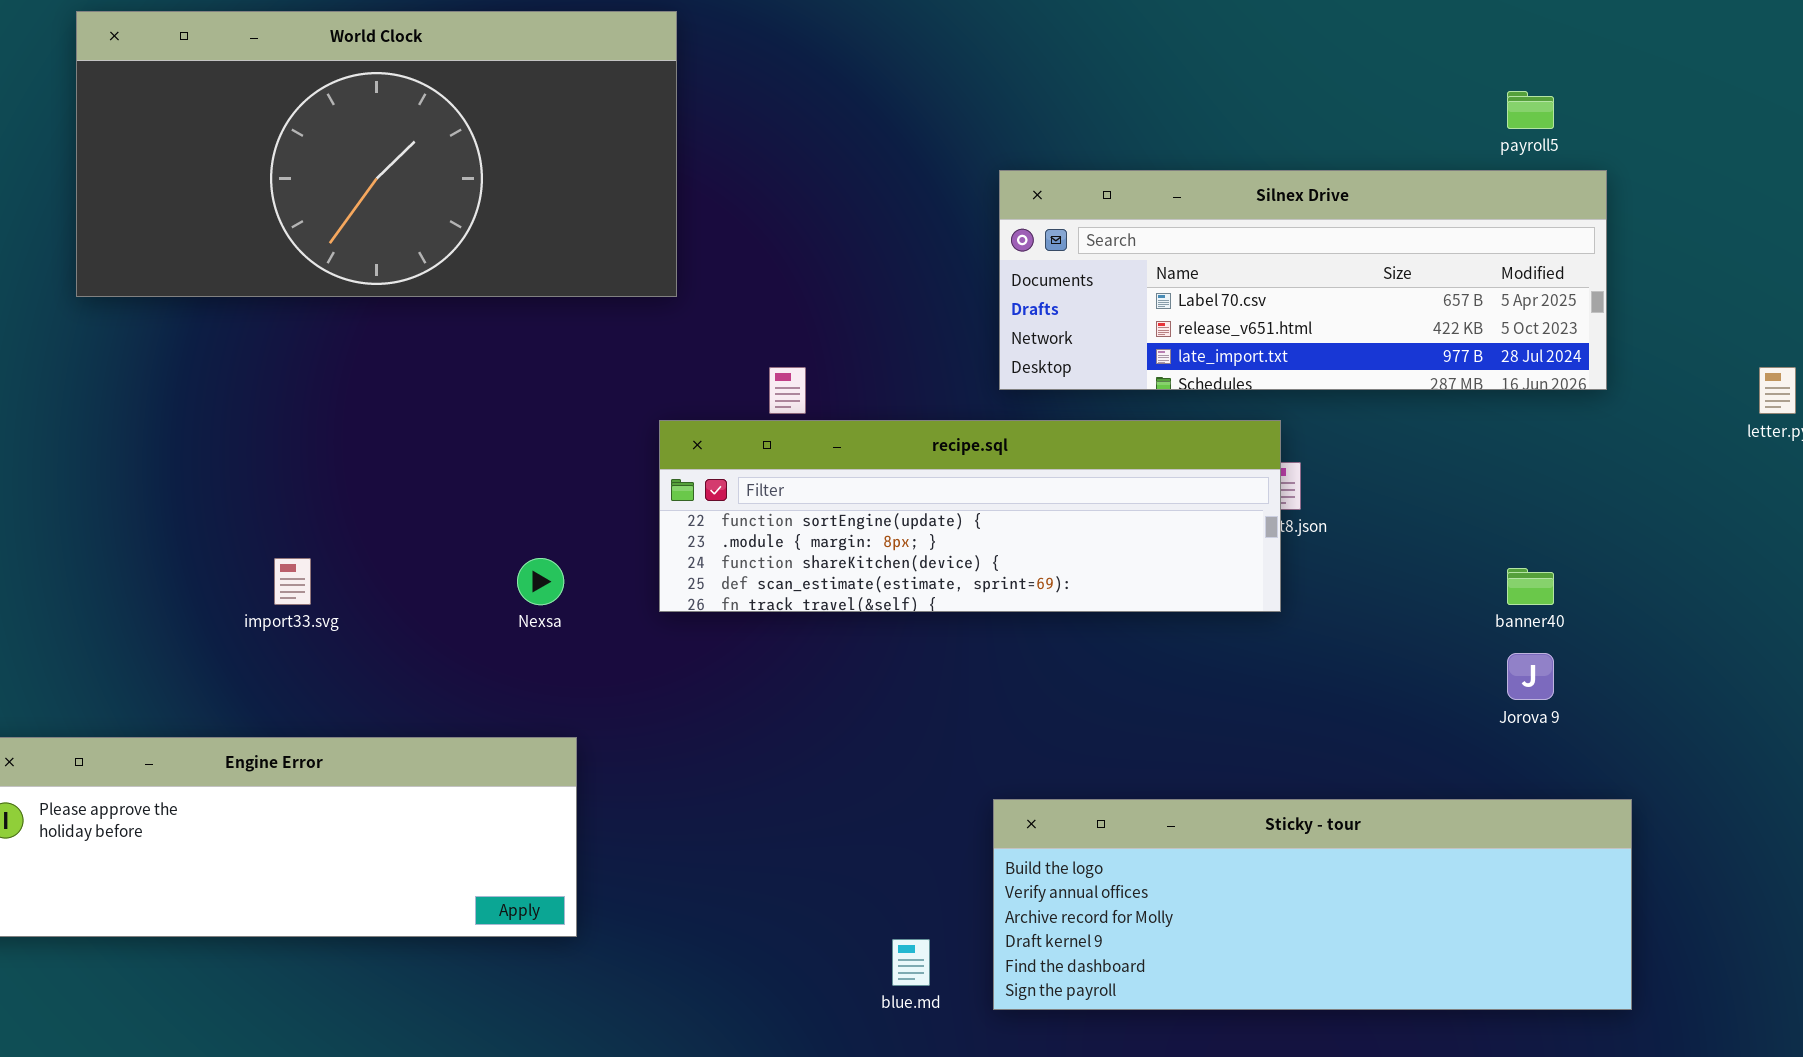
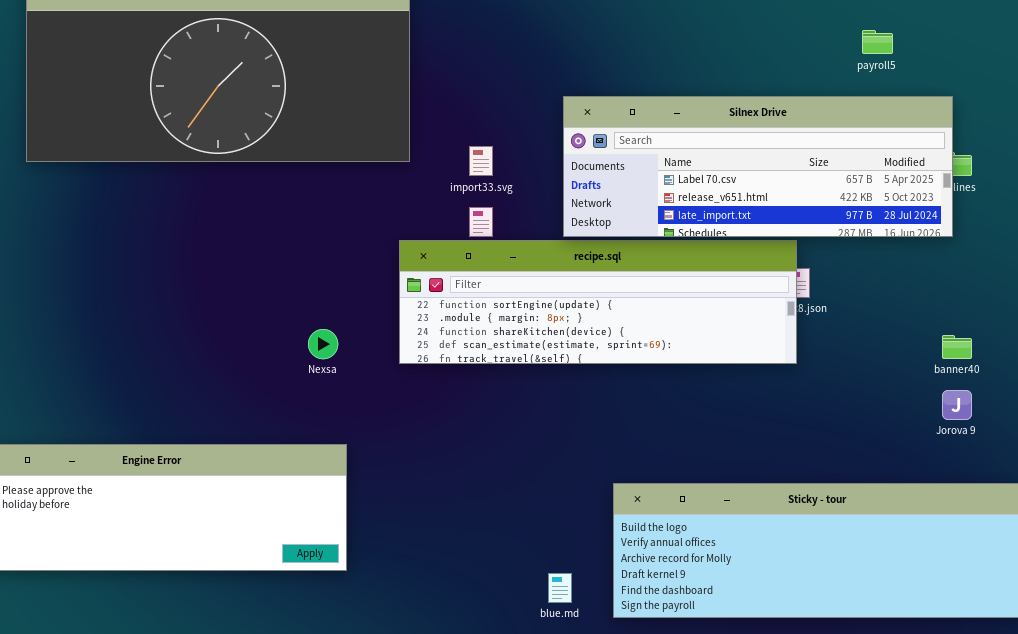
payroll5: [1507,91,1554,129] -> [862,30,893,54], moved
Silnex Drive: [999,170,1607,390] -> [563,96,953,237], moved
import33.svg: [274,558,311,605] -> [469,146,493,176], moved

